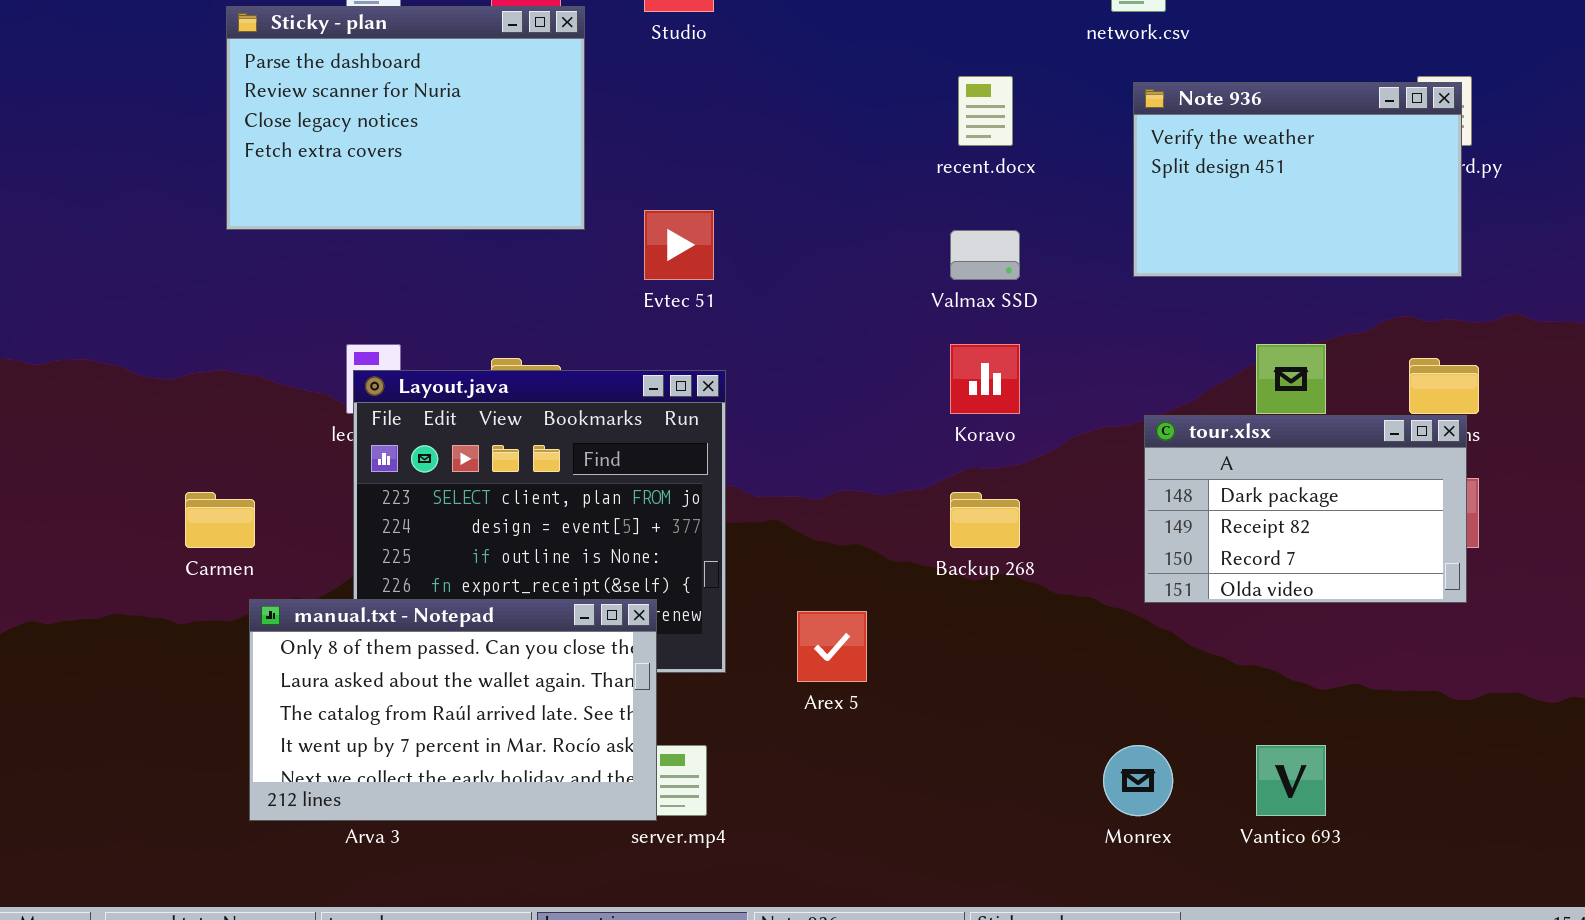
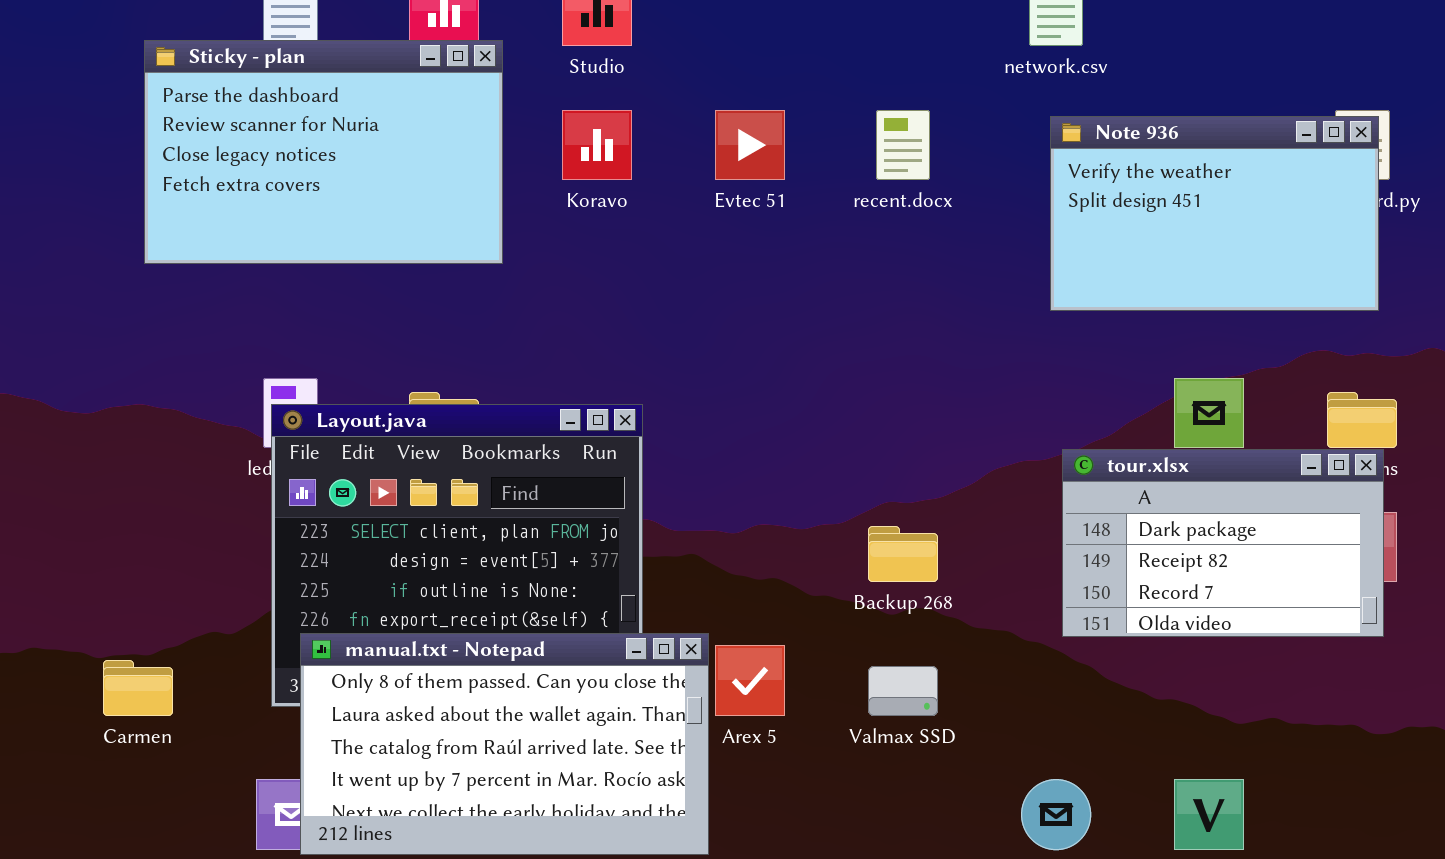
Evtec 51: [644,210,714,280] -> [715,110,785,180], moved
Valmax SSD: [950,230,1020,280] -> [868,666,938,716], moved
Koravo: [950,344,1020,414] -> [562,110,632,180], moved
Carmen: [185,492,255,548] -> [103,660,173,716], moved
manual.txt - Notepad: [249,599,657,821] -> [300,633,709,855], moved

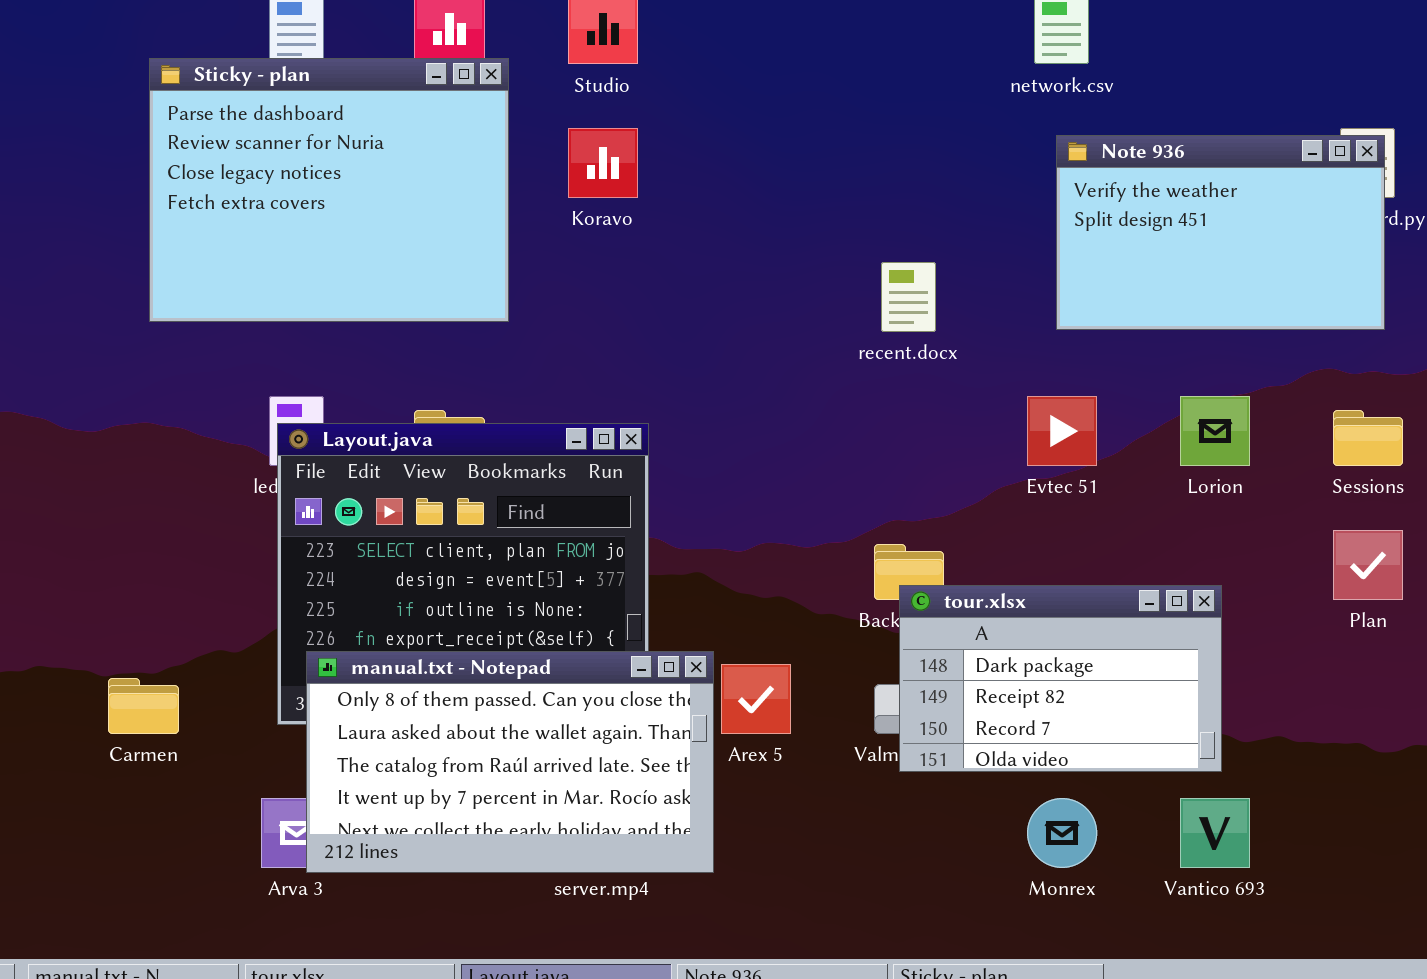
Sticky - plan: [144,40,503,264] -> [149,58,509,322], resized
Evtec 51: [715,110,785,180] -> [1027,396,1097,466], moved
recent.docx: [876,110,930,180] -> [881,262,936,332], moved
tour.xlsx: [1062,449,1384,637] -> [899,585,1222,772], moved

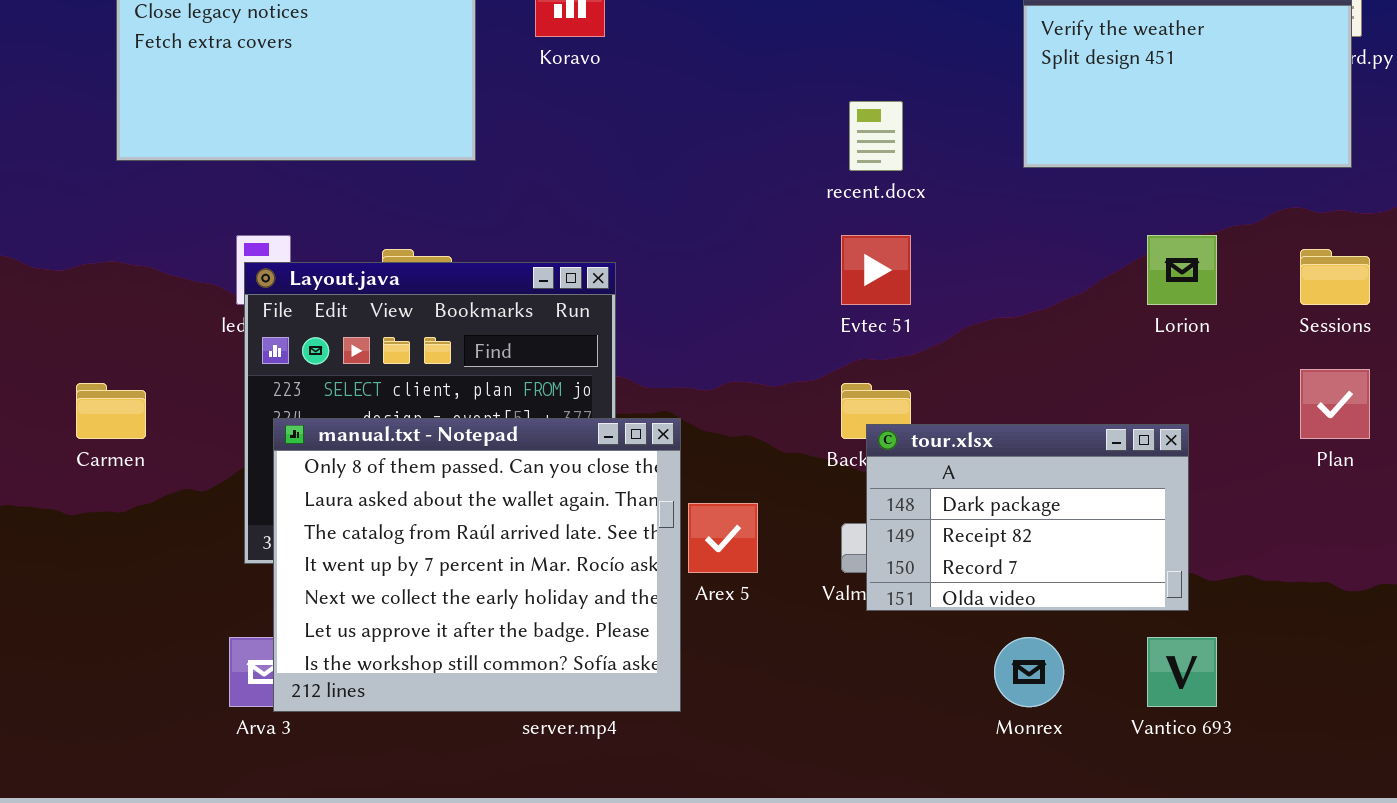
Evtec 51: [1027,396,1097,466] -> [841,235,911,305], moved
manual.txt - Notepad: [306,651,714,873] -> [273,418,681,712], resized
Carmen: [108,678,179,734] -> [76,383,146,439], moved

